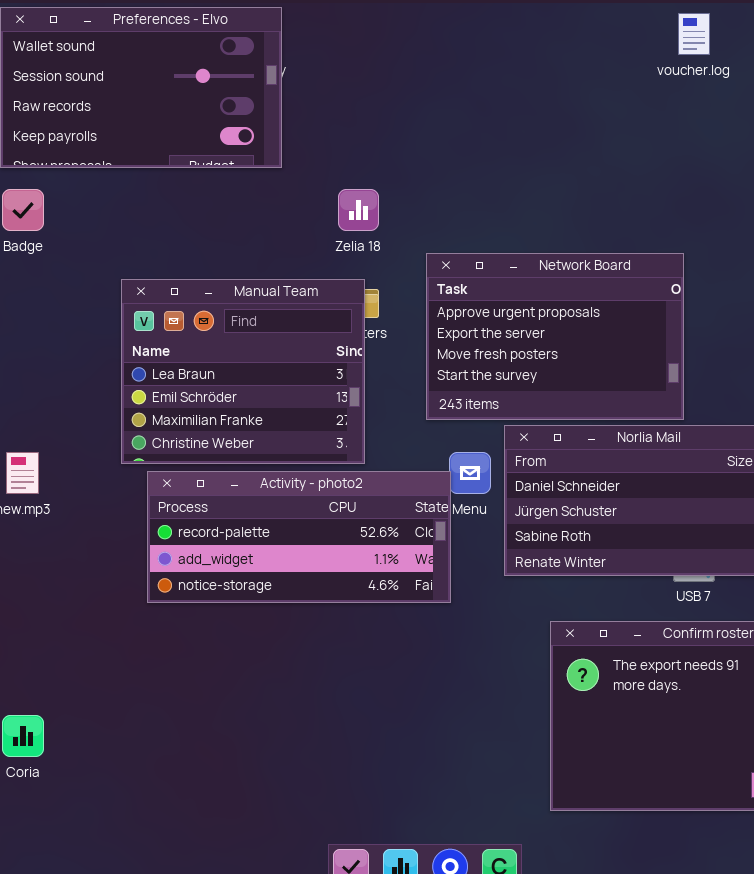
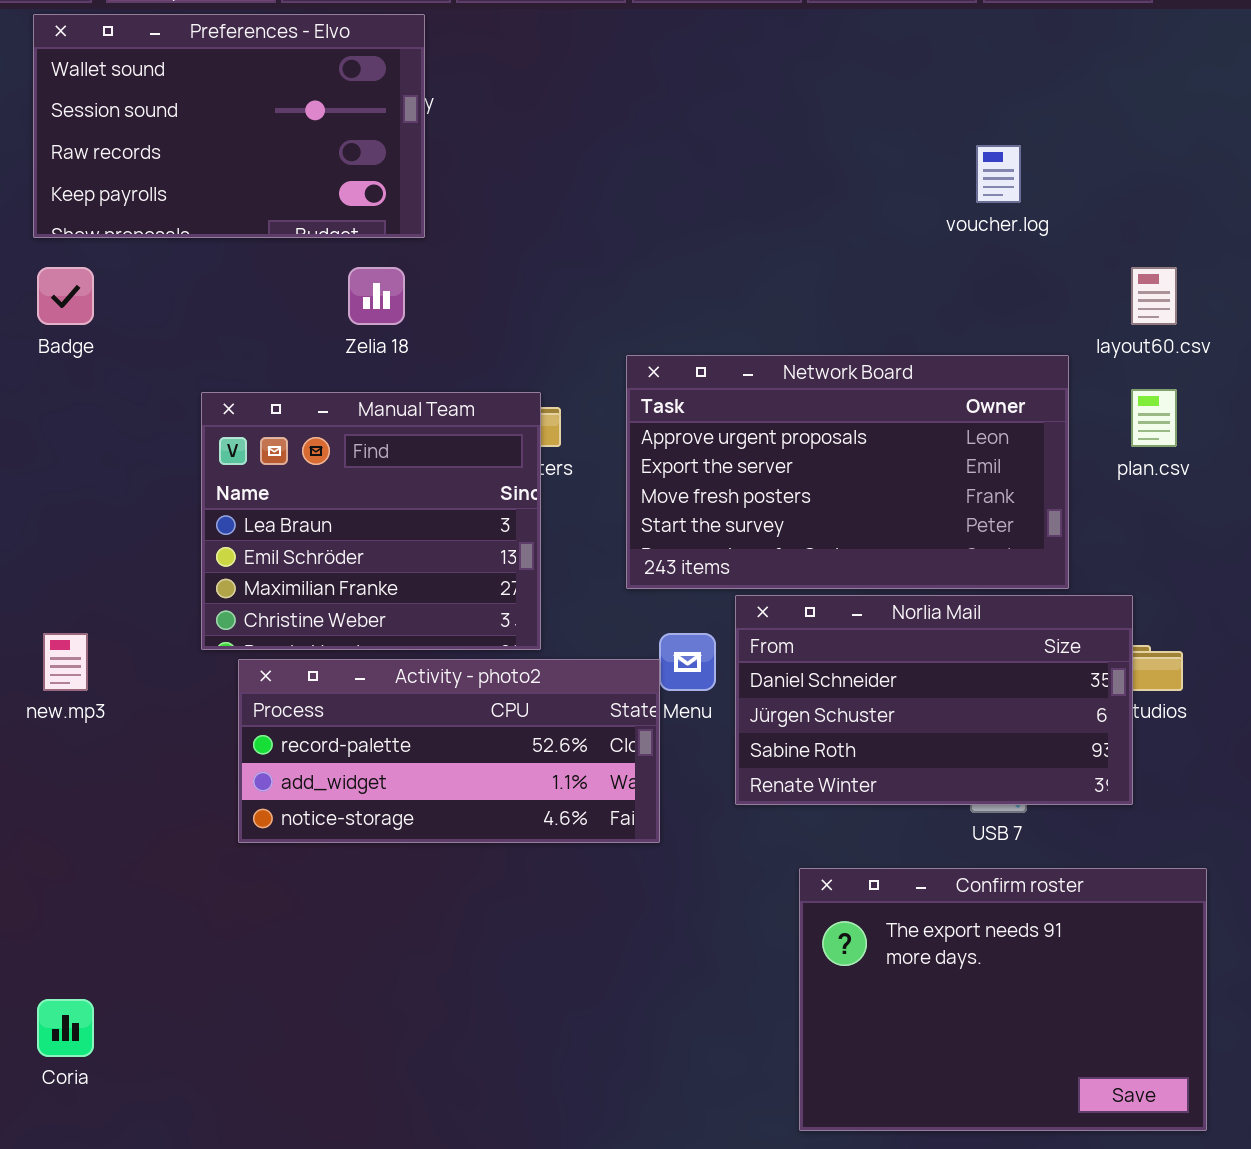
voucher.log: [678,13,710,55] -> [976,145,1021,203], moved
Zelia 18: [338,189,379,231] -> [348,267,405,325], moved
Network Board: [426,253,684,420] -> [626,355,1069,589], resized

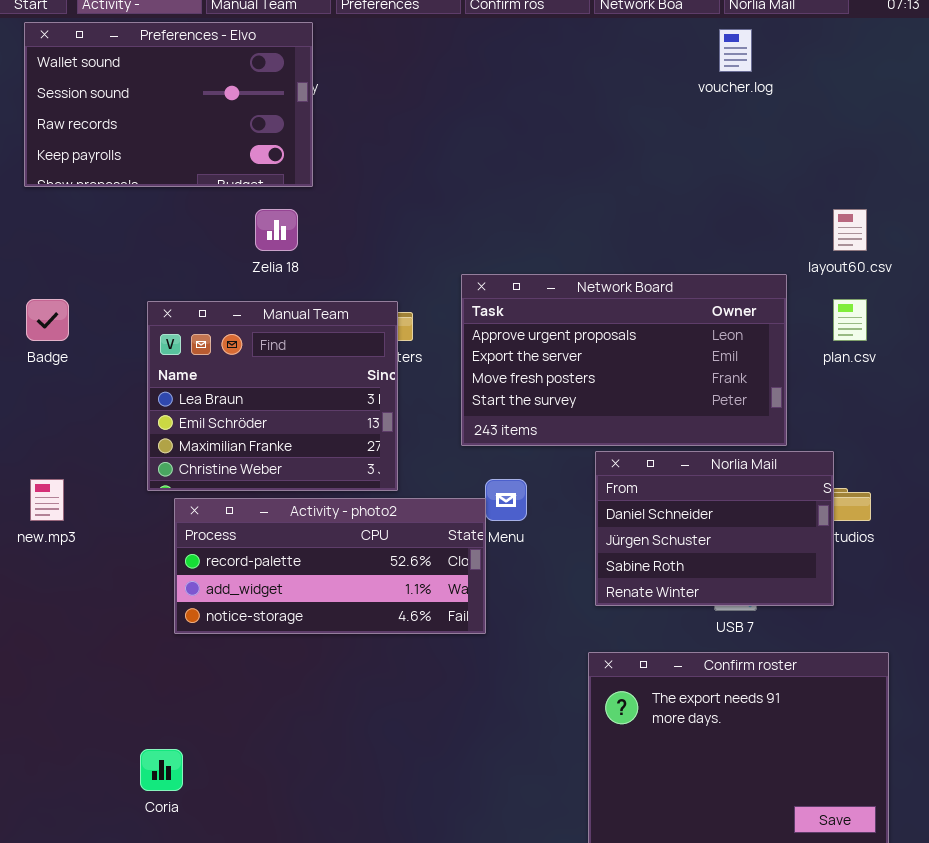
voucher.log: [976,145,1021,203] -> [719,29,752,72], moved
Badge: [37,267,94,325] -> [26,299,69,341], moved
Norlia Mail: [735,595,1133,805] -> [595,451,834,606], resized
Coria: [37,999,94,1057] -> [140,749,183,791], moved

